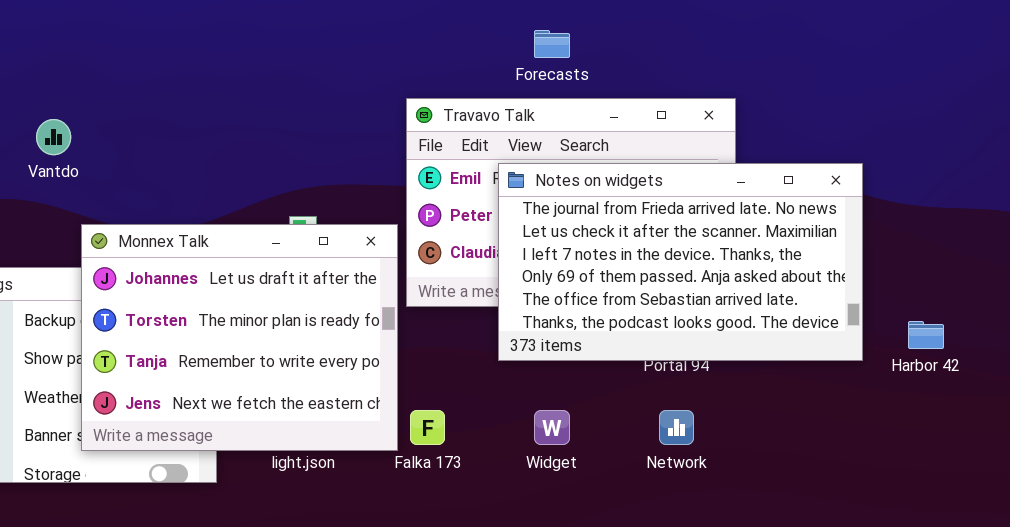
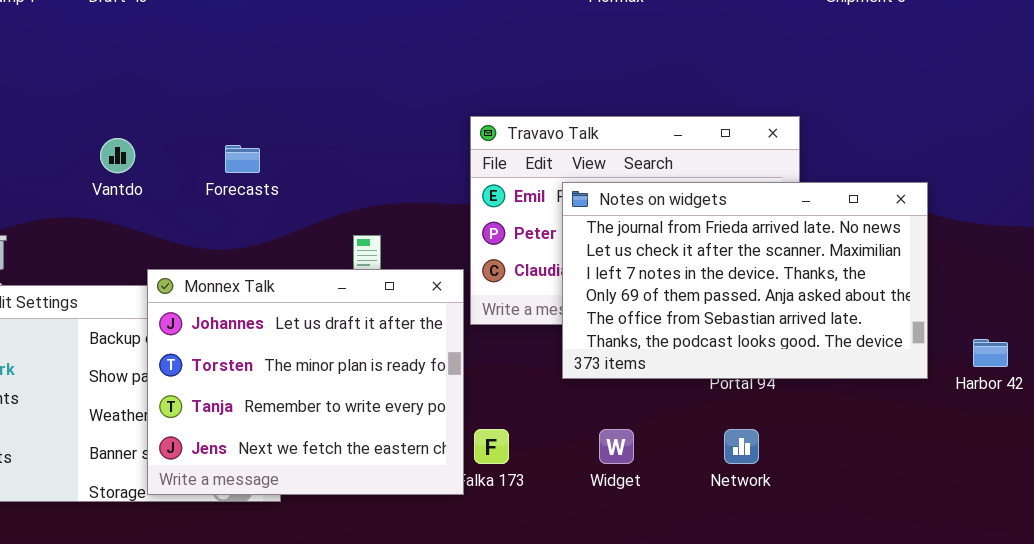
Forecasts: [534,30,570,58] -> [225,145,260,173], moved
Monnex Talk: [81,224,398,451] -> [147,269,464,495], moved

